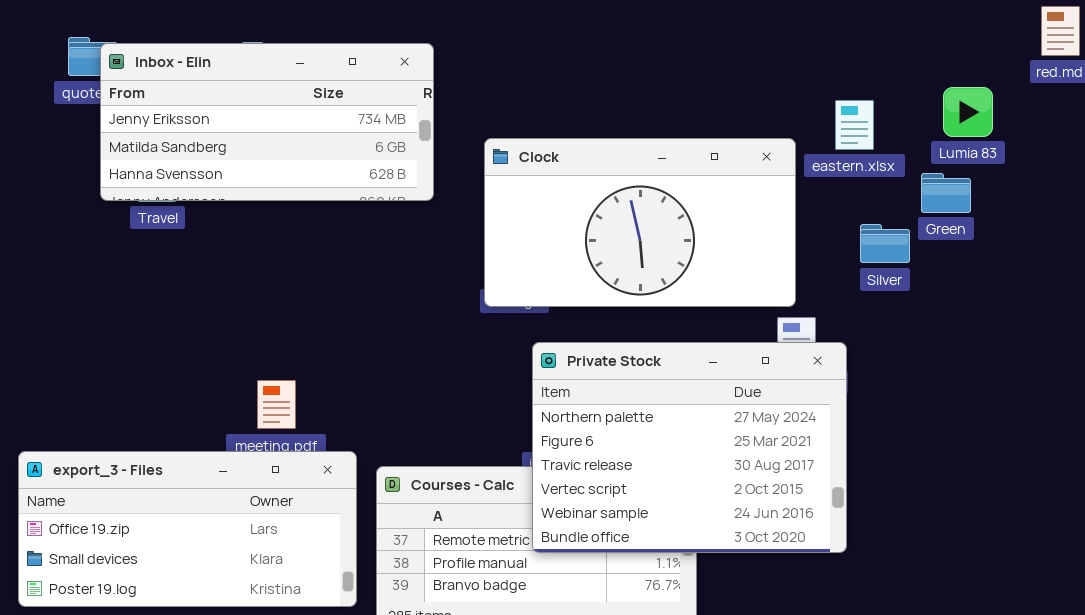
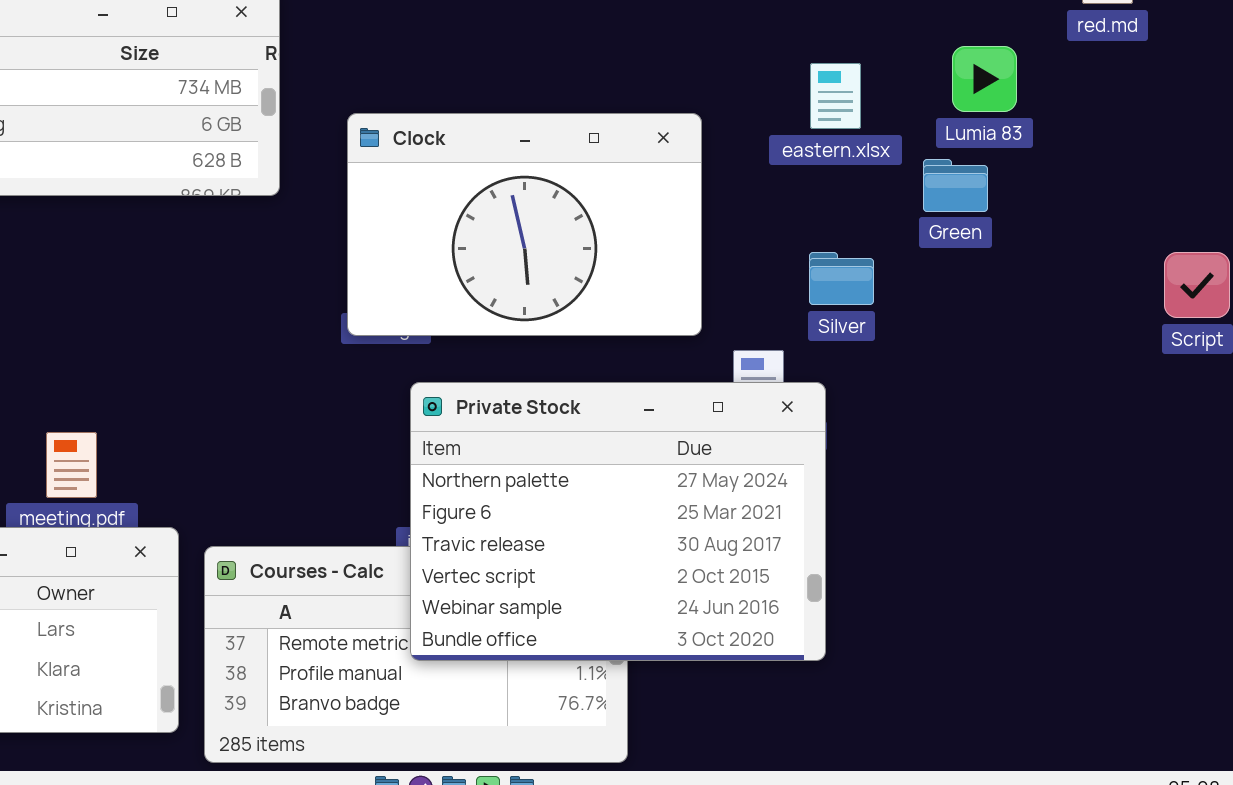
Clock: [484,138,796,307] -> [347,113,702,336], resized
Silver: [860,224,910,263] -> [809,252,874,305], moved

